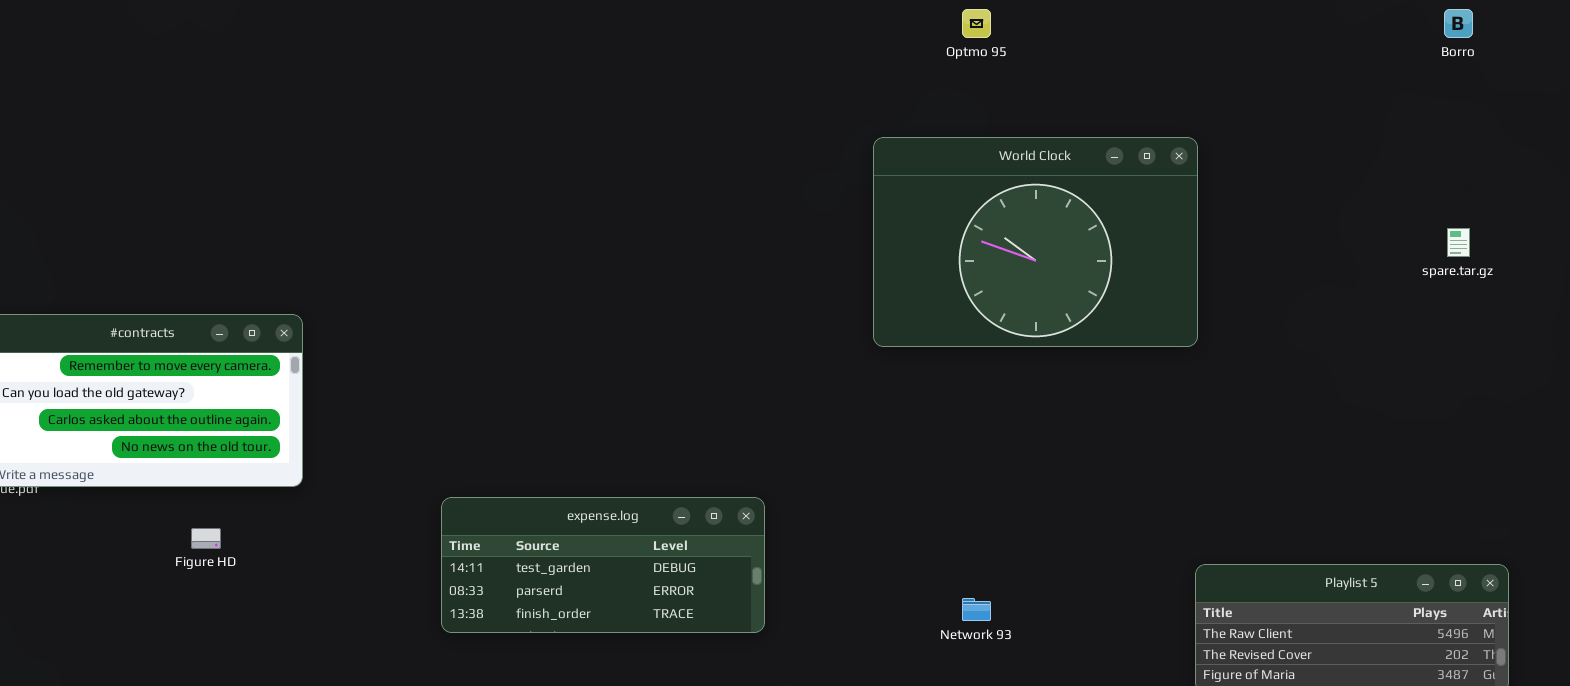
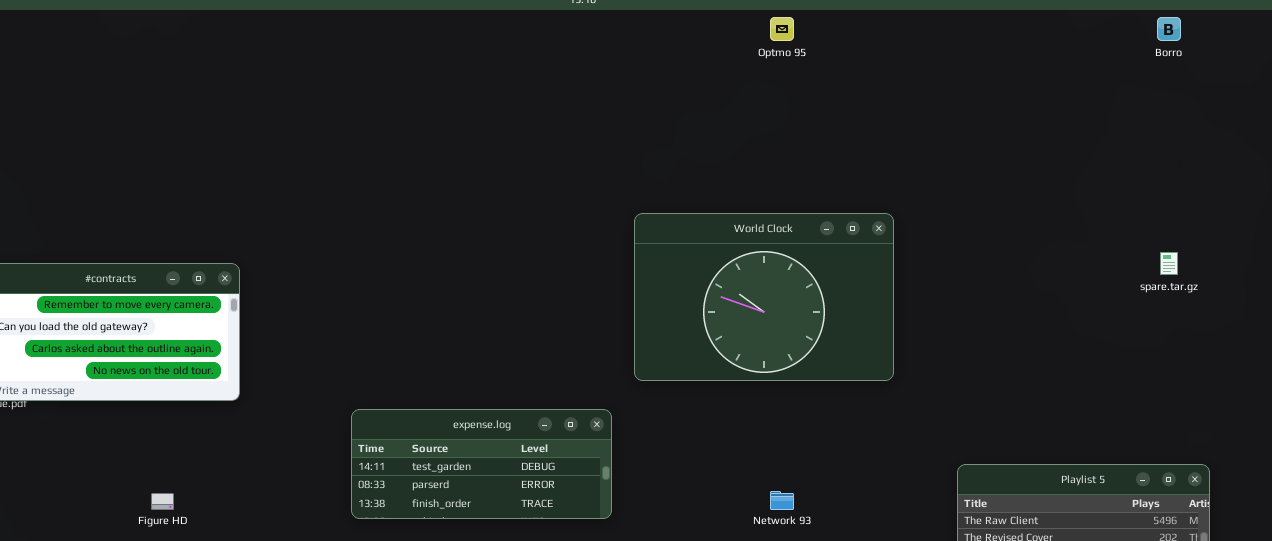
World Clock: [873,137,1198,347] -> [634,213,894,381], moved
spare.tar.gz: [1447,228,1470,257] -> [1160,252,1178,275], moved
Figure HD: [191,528,221,549] -> [151,493,174,510], moved

